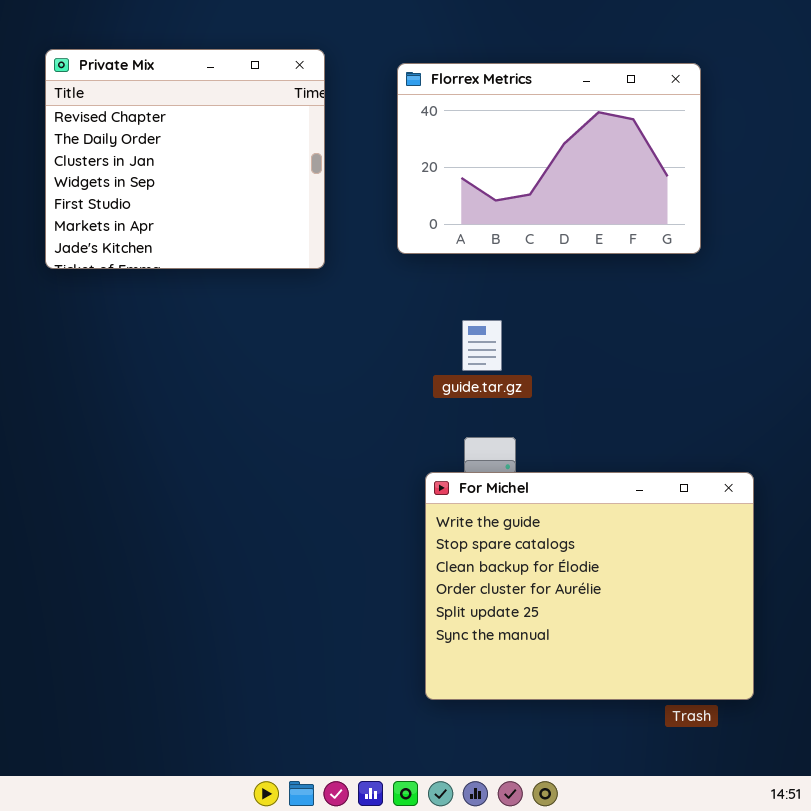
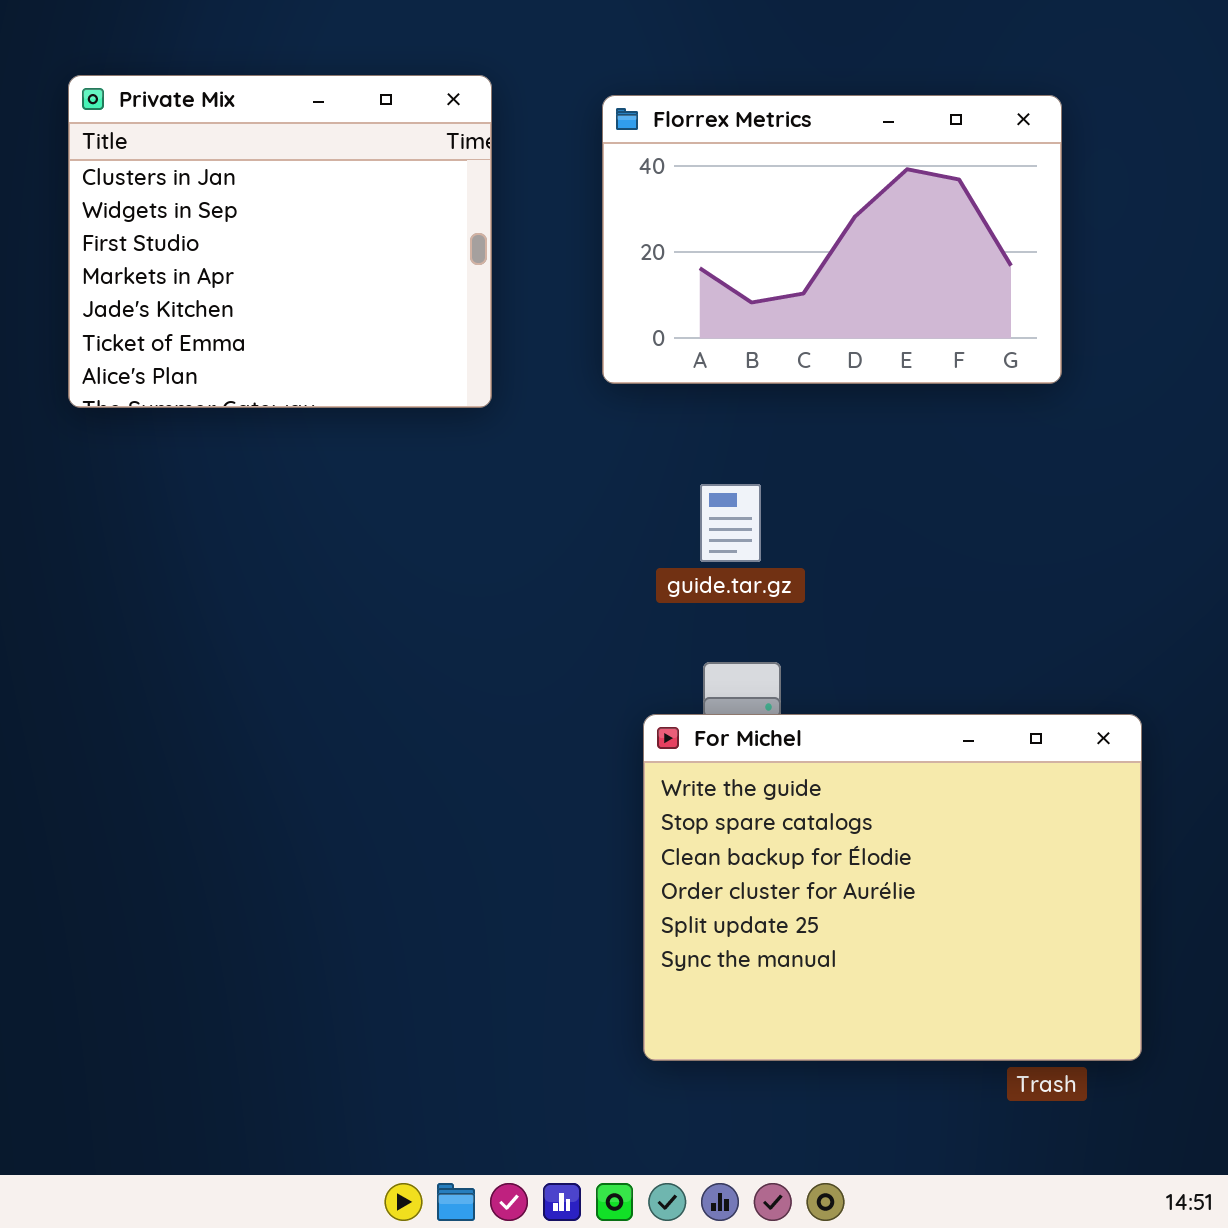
Private Mix: [45,49,325,269] -> [68,75,492,408], scrolled down 2 rows

